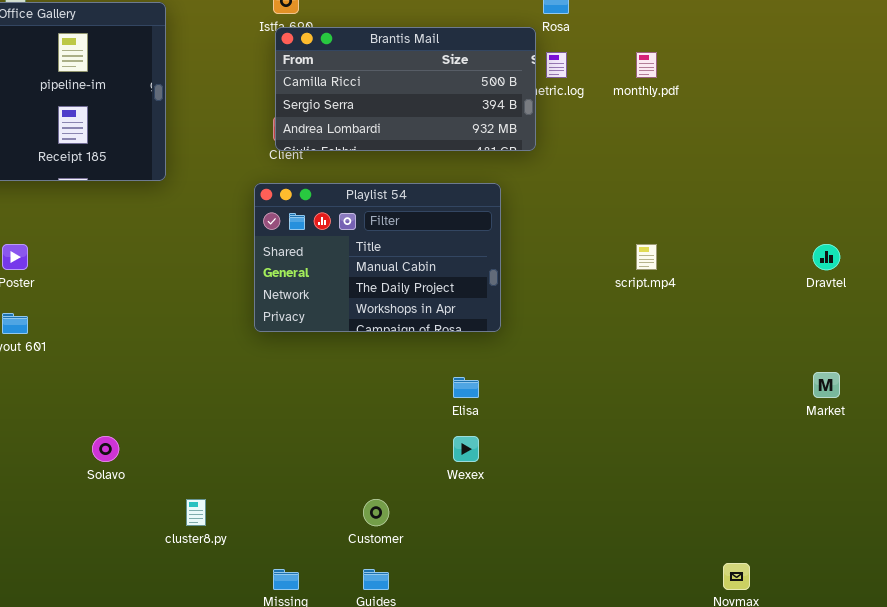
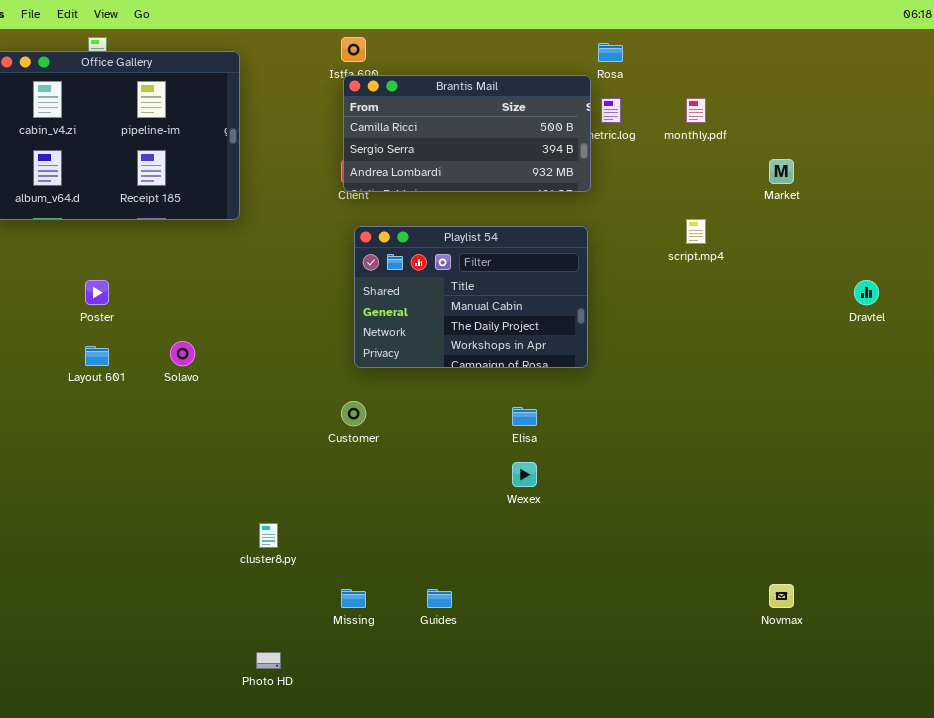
Playlist 54: [254,183,501,332] -> [354,226,588,368], moved
script.mp4: [636,244,657,270] -> [686,219,706,244], moved
Market: [813,372,840,398] -> [769,159,794,184], moved
Solavo: [92,436,119,462] -> [170,341,195,366], moved
Customer: [363,499,389,526] -> [341,401,366,426], moved

